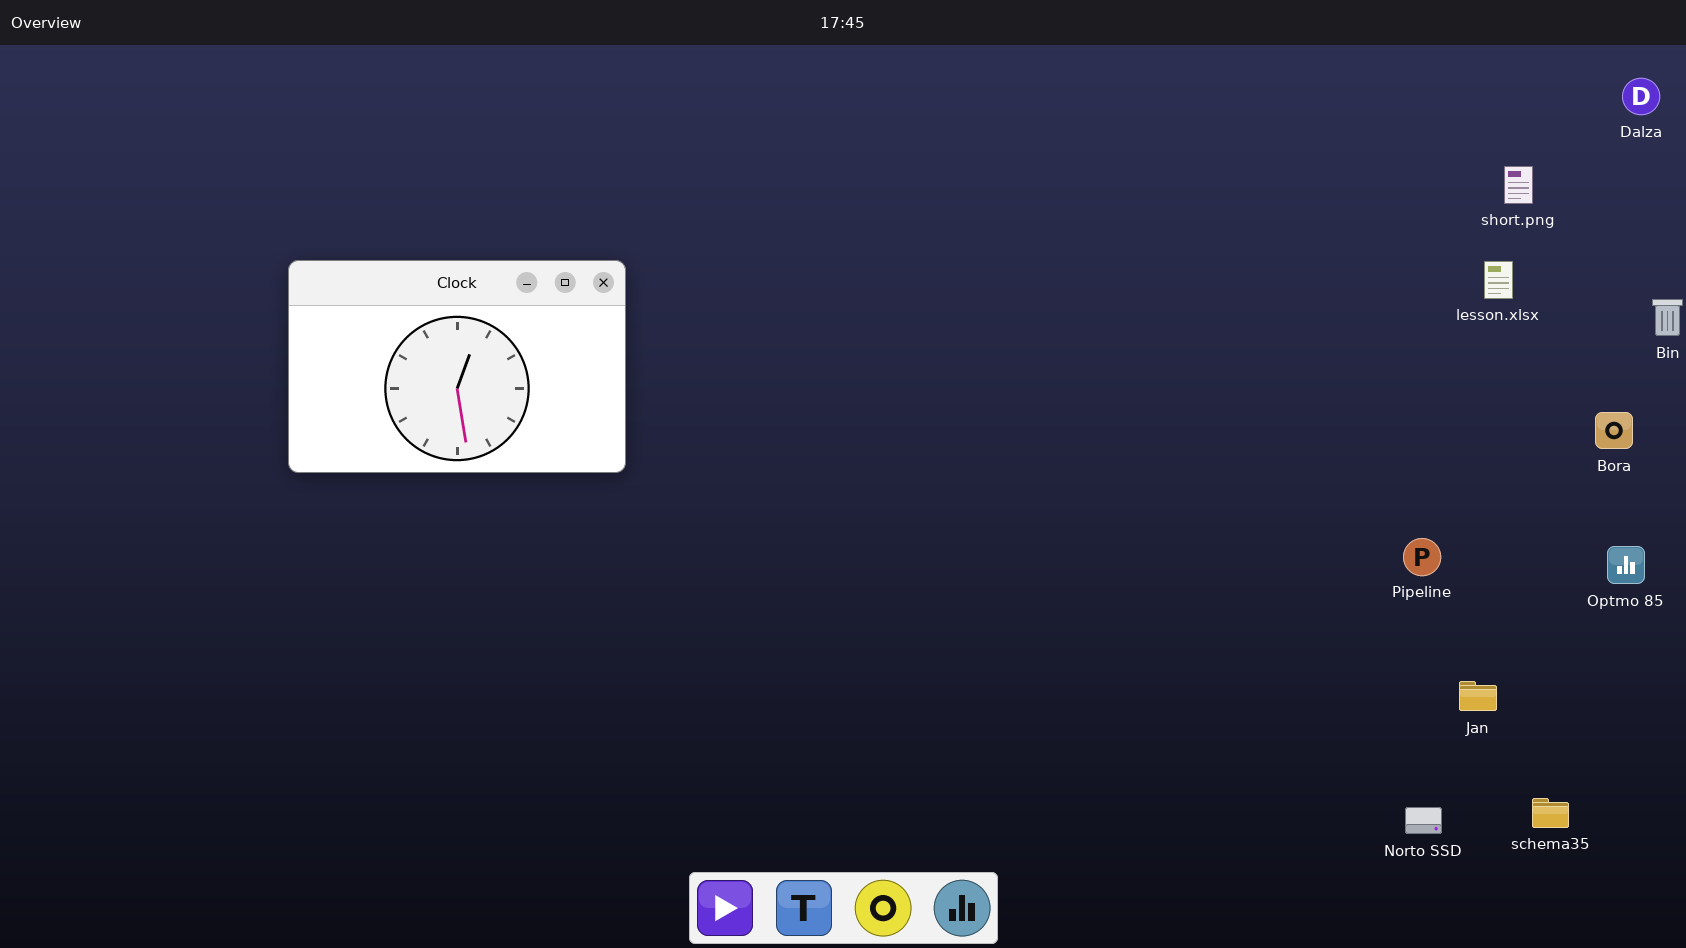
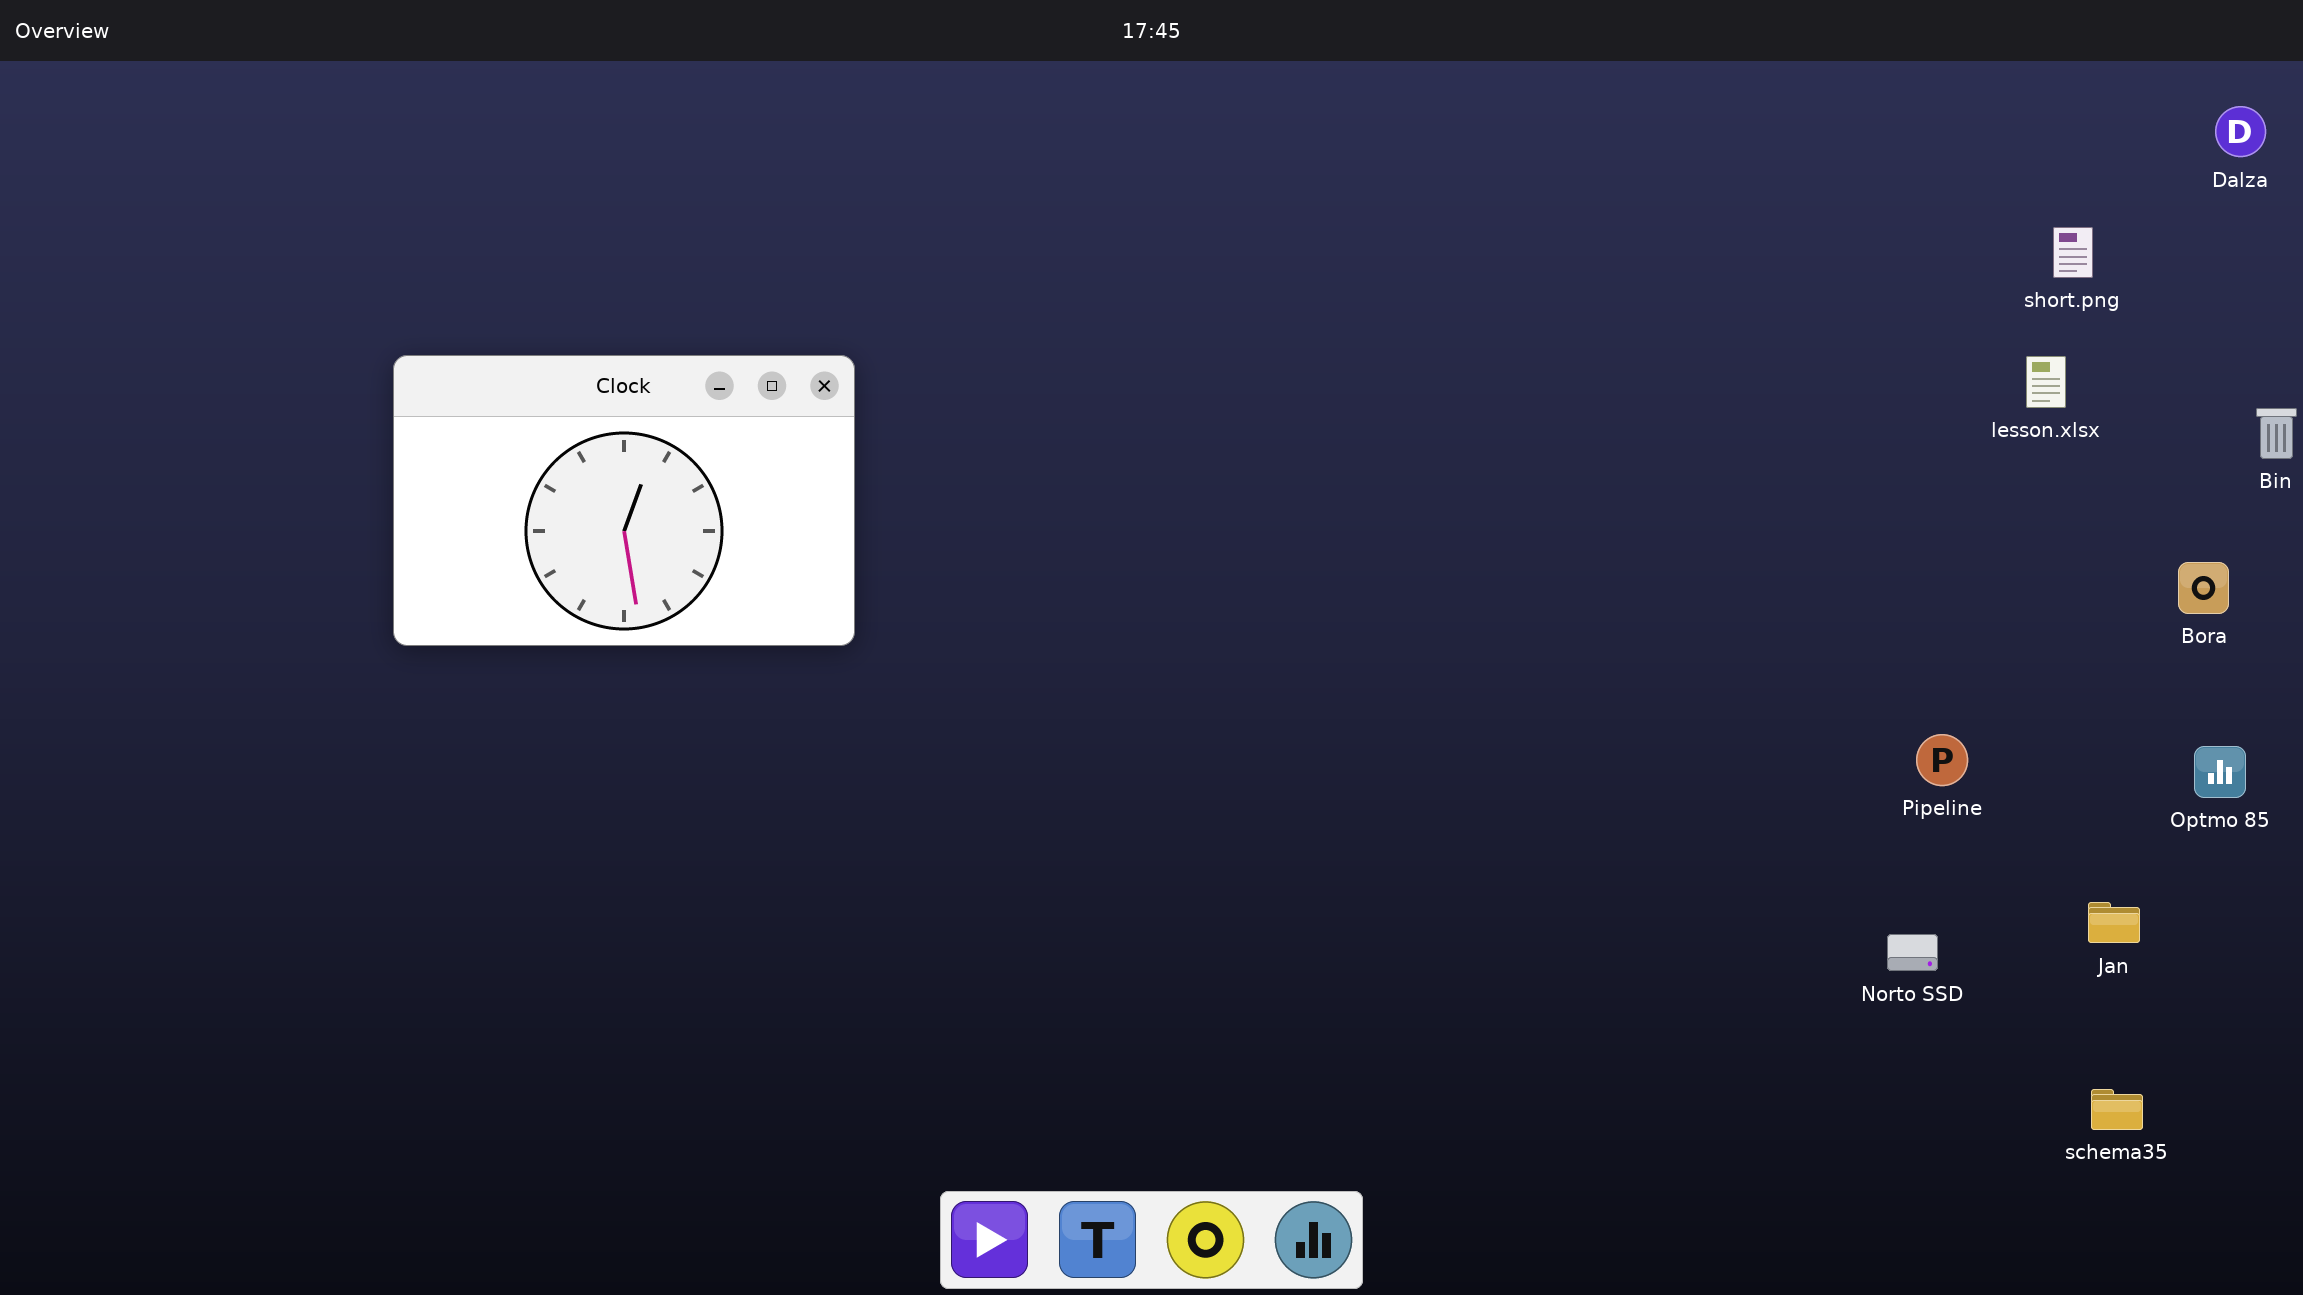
Jan: [1459,681,1497,711] -> [2088,902,2140,943], moved
Norto SSD: [1405,807,1442,834] -> [1887,934,1938,971], moved

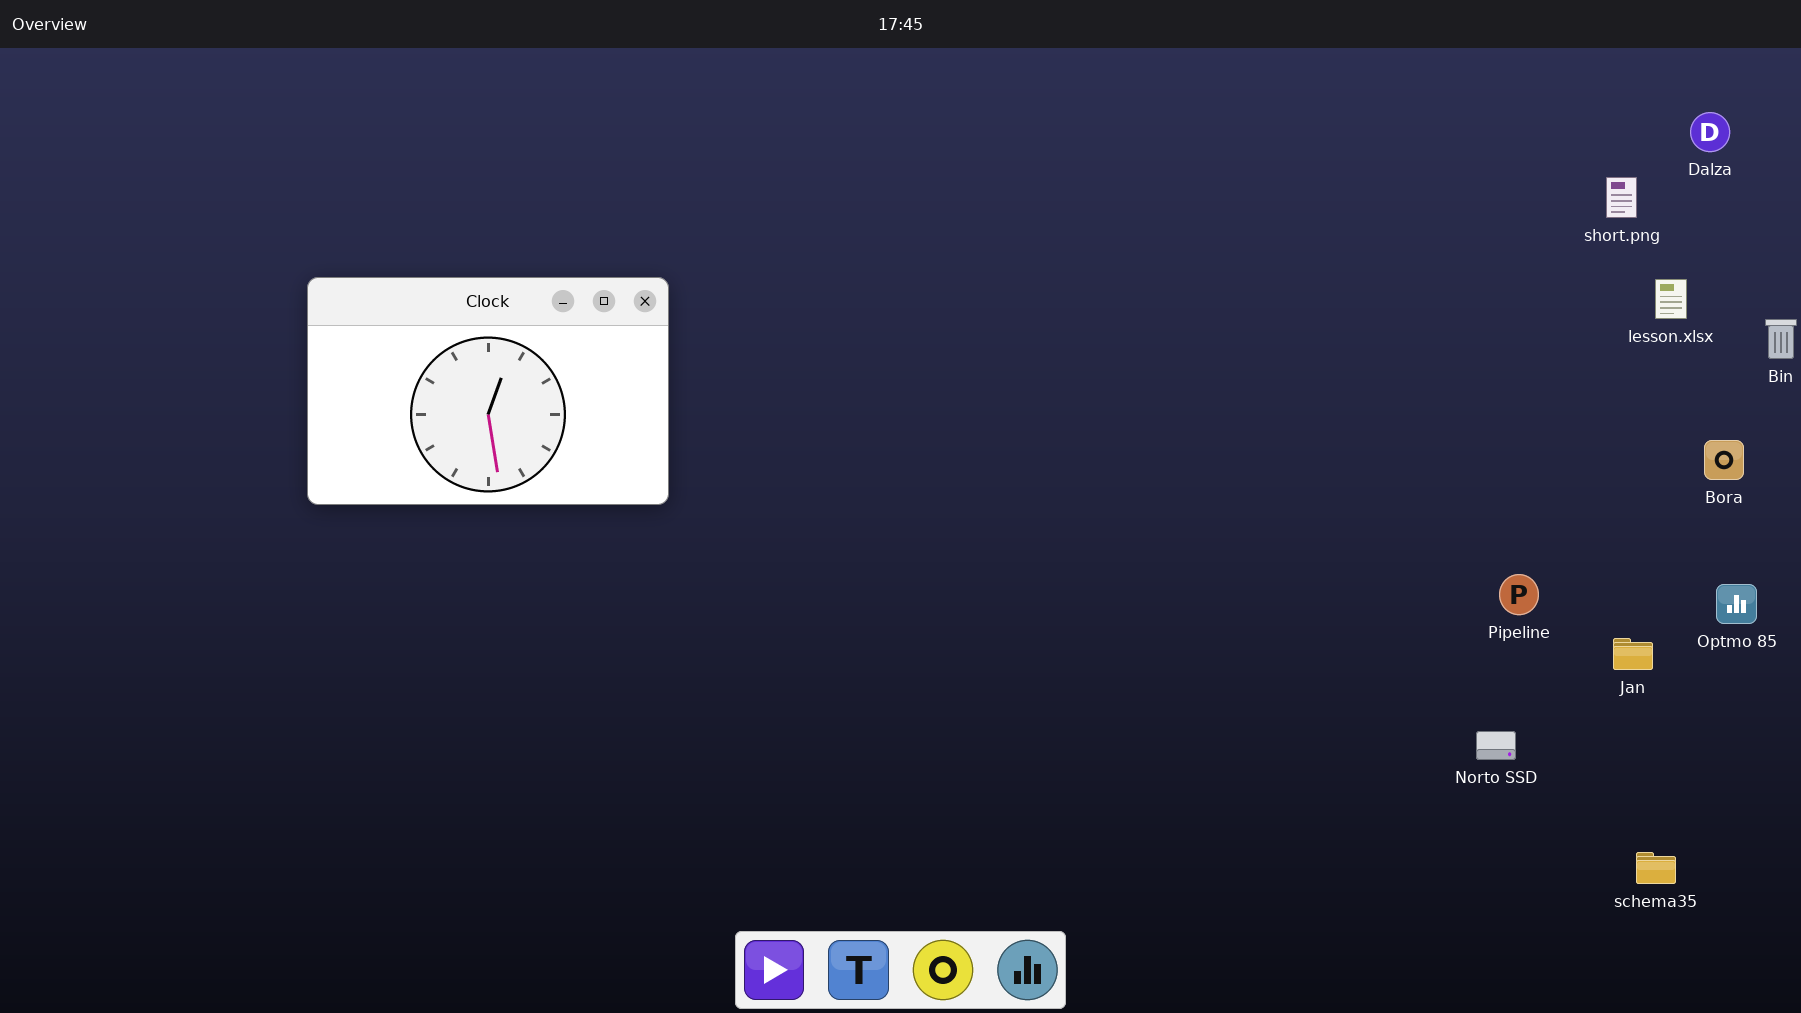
Dalza: [2215,106,2266,157] -> [1690,112,1730,152], moved
lesson.xlsx: [2026,356,2066,408] -> [1655,279,1687,319], moved
Jan: [2088,902,2140,943] -> [1613,638,1653,670], moved

